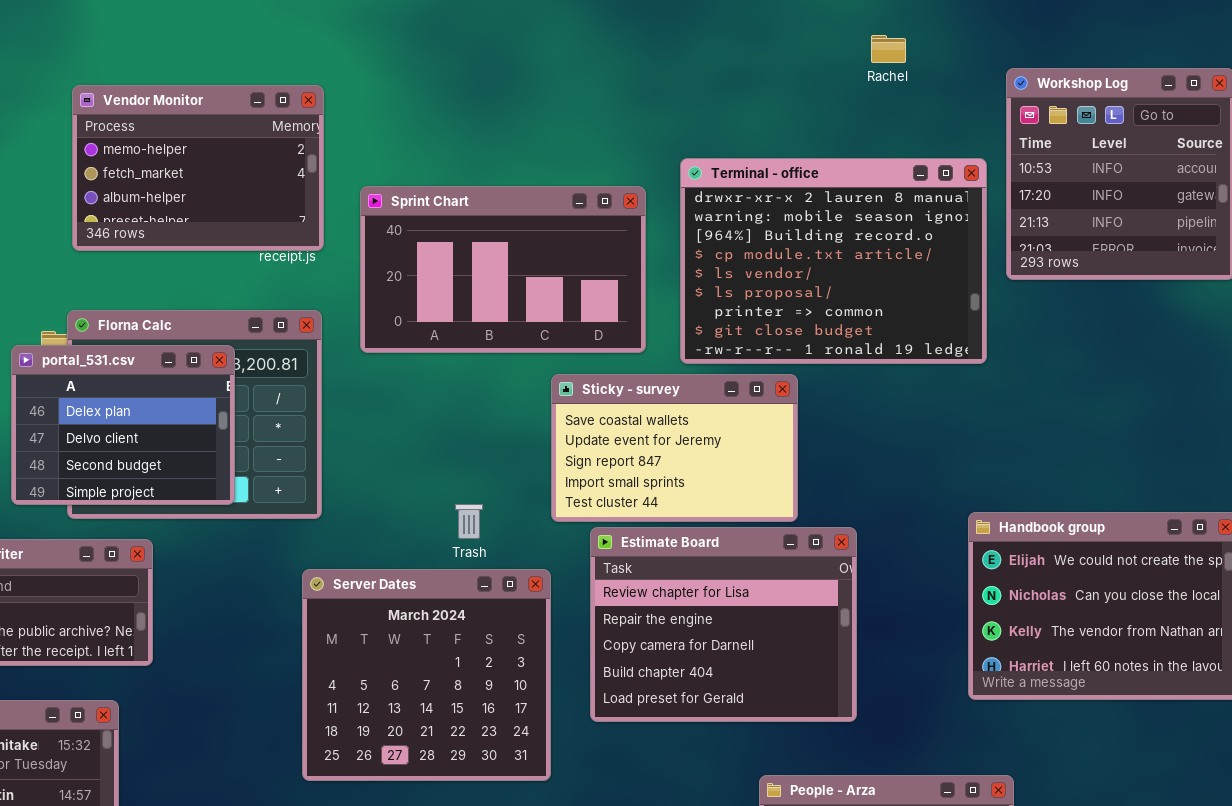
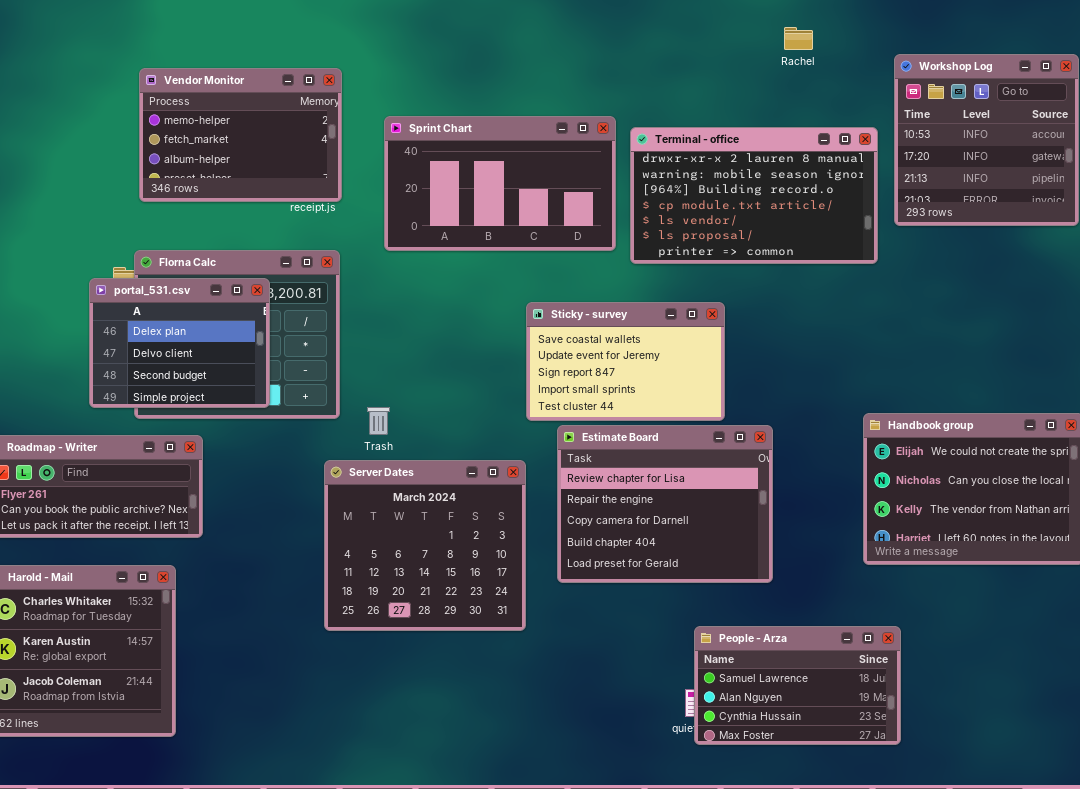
Terminal - office: [680,158,987,364] -> [630,127,878,264], resized
Sprint Chart: [360,186,646,353] -> [384,116,616,251], moved
Trash: [455,504,483,539] -> [367,407,390,435], moved

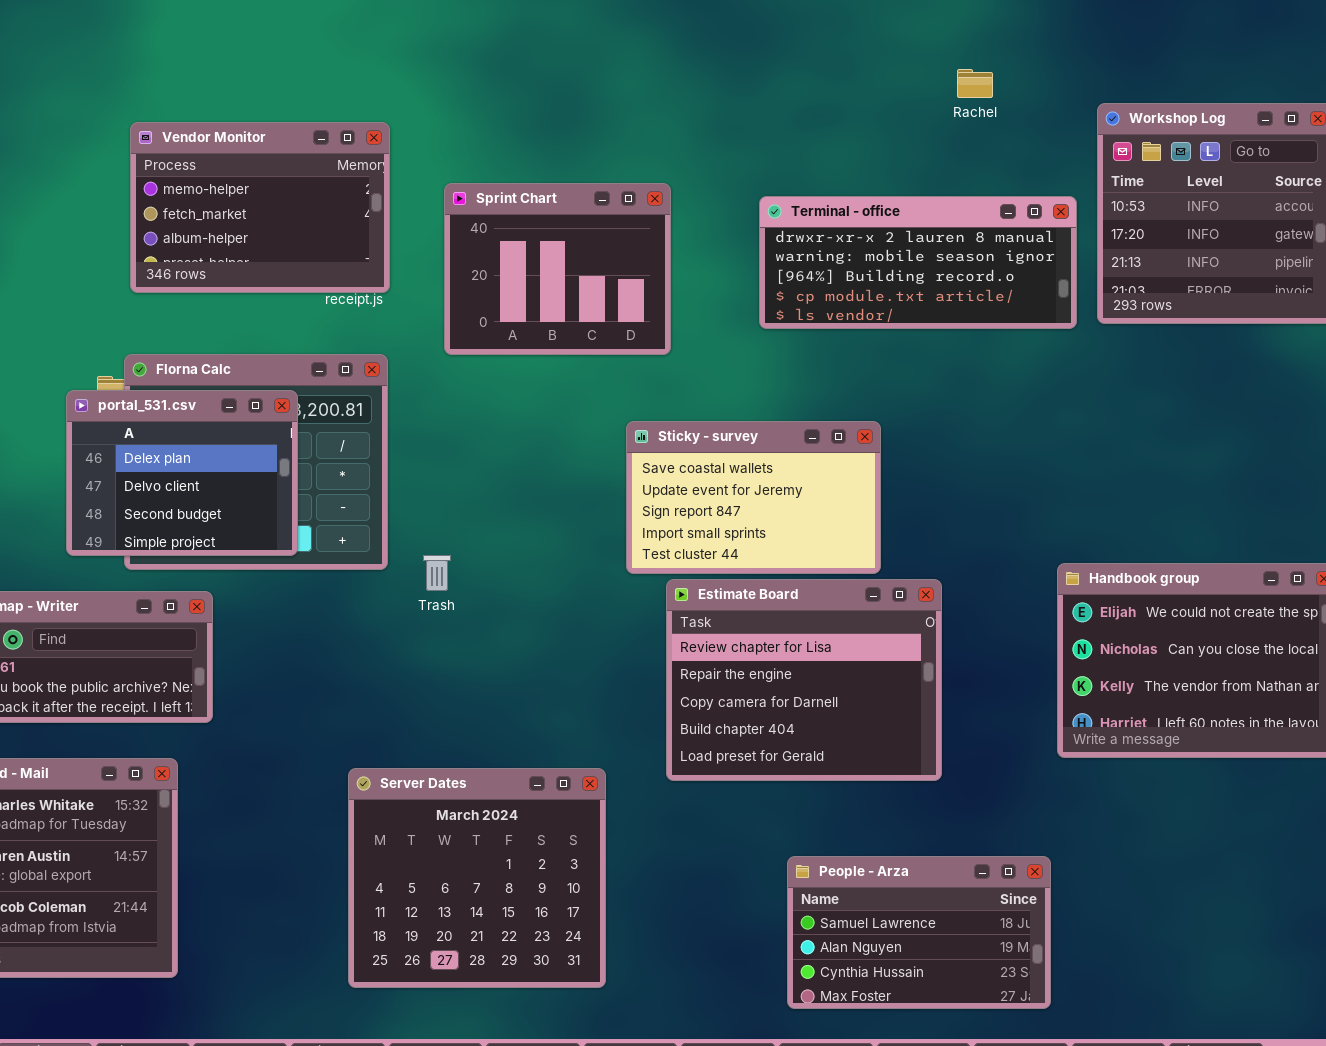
Sprint Chart: [384,116,616,251] -> [444,183,671,355], resized
Terminal - office: [630,127,878,264] -> [759,196,1077,329], resized
Server Dates: [324,460,526,631] -> [348,768,606,988], moved
People - Arza: [694,626,901,745] -> [787,856,1051,1009], moved

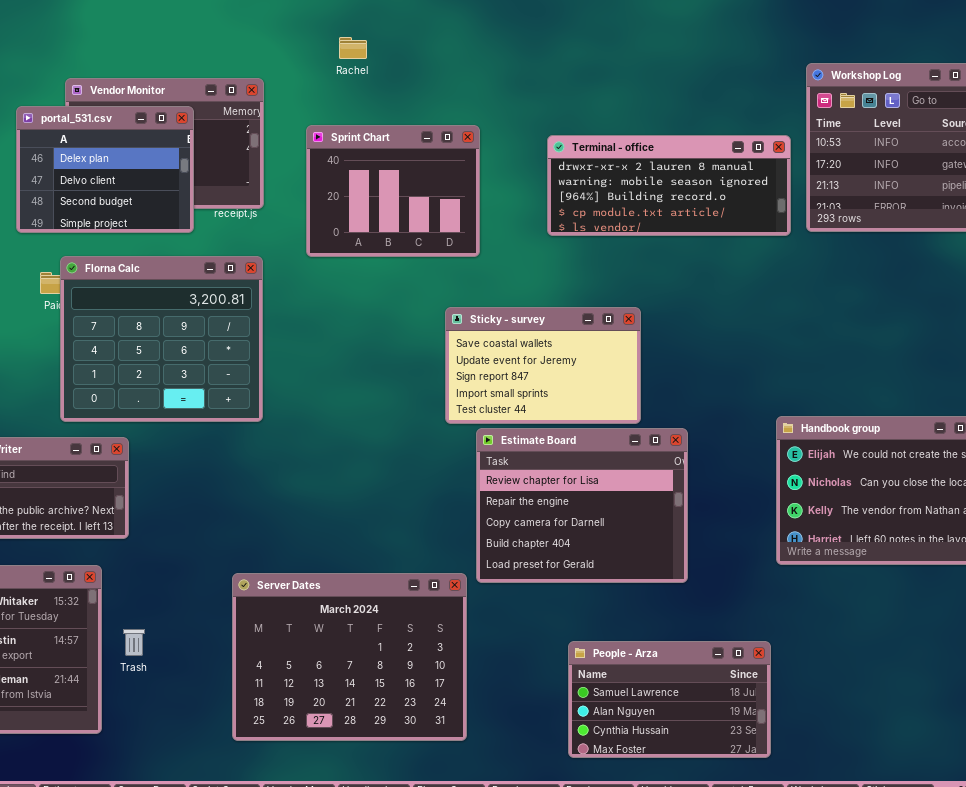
Rachel: [957,69,993,98] -> [339,37,367,59], moved
portal_531.csv: [66,390,298,556] -> [16,106,194,233], moved
Trash: [423,555,451,591] -> [123,629,145,656], moved
Server Dates: [348,768,606,988] -> [232,573,467,741], resized

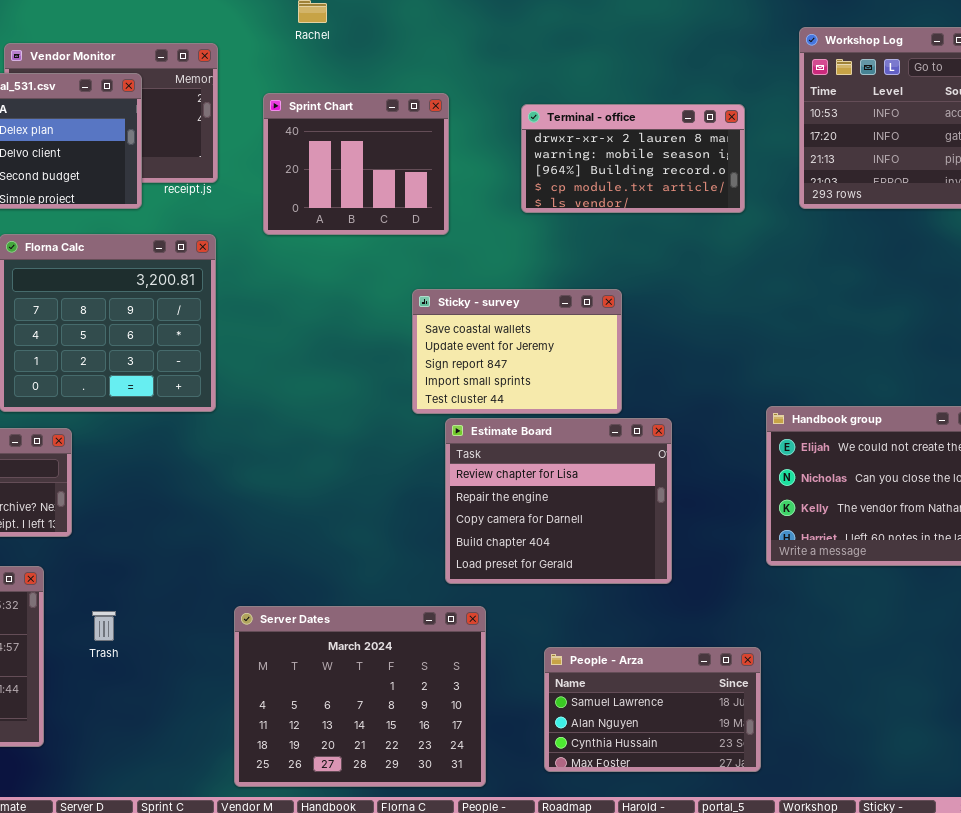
Terminal - office: [547,135,791,236] -> [521,104,745,213], resized
Server Dates: [232,573,467,741] -> [234,606,486,787], moved
Trash: [123,629,145,656] -> [92,611,116,641], moved

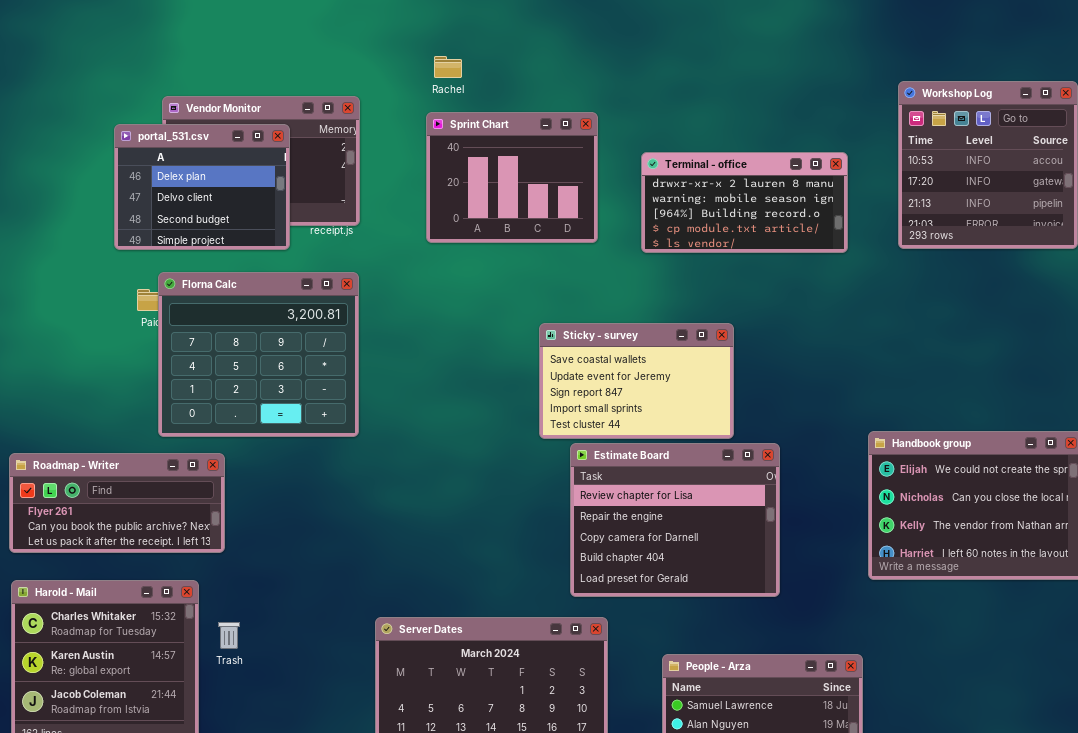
Sprint Chart: [263,93,449,235] -> [426,112,598,243], moved
Trash: [92,611,116,641] -> [218,622,240,649], moved

